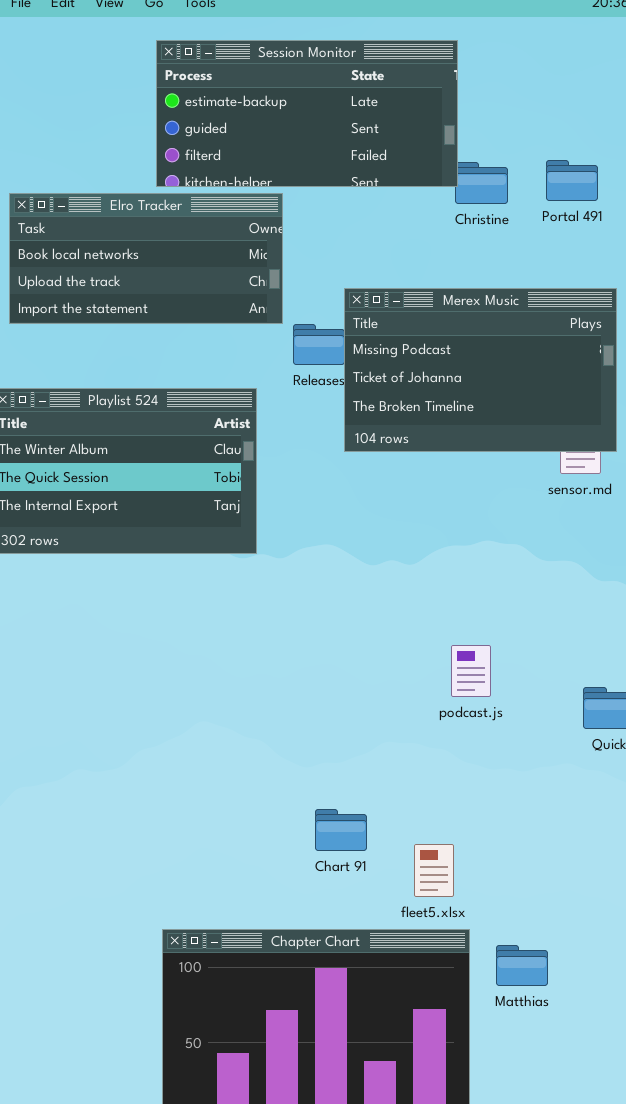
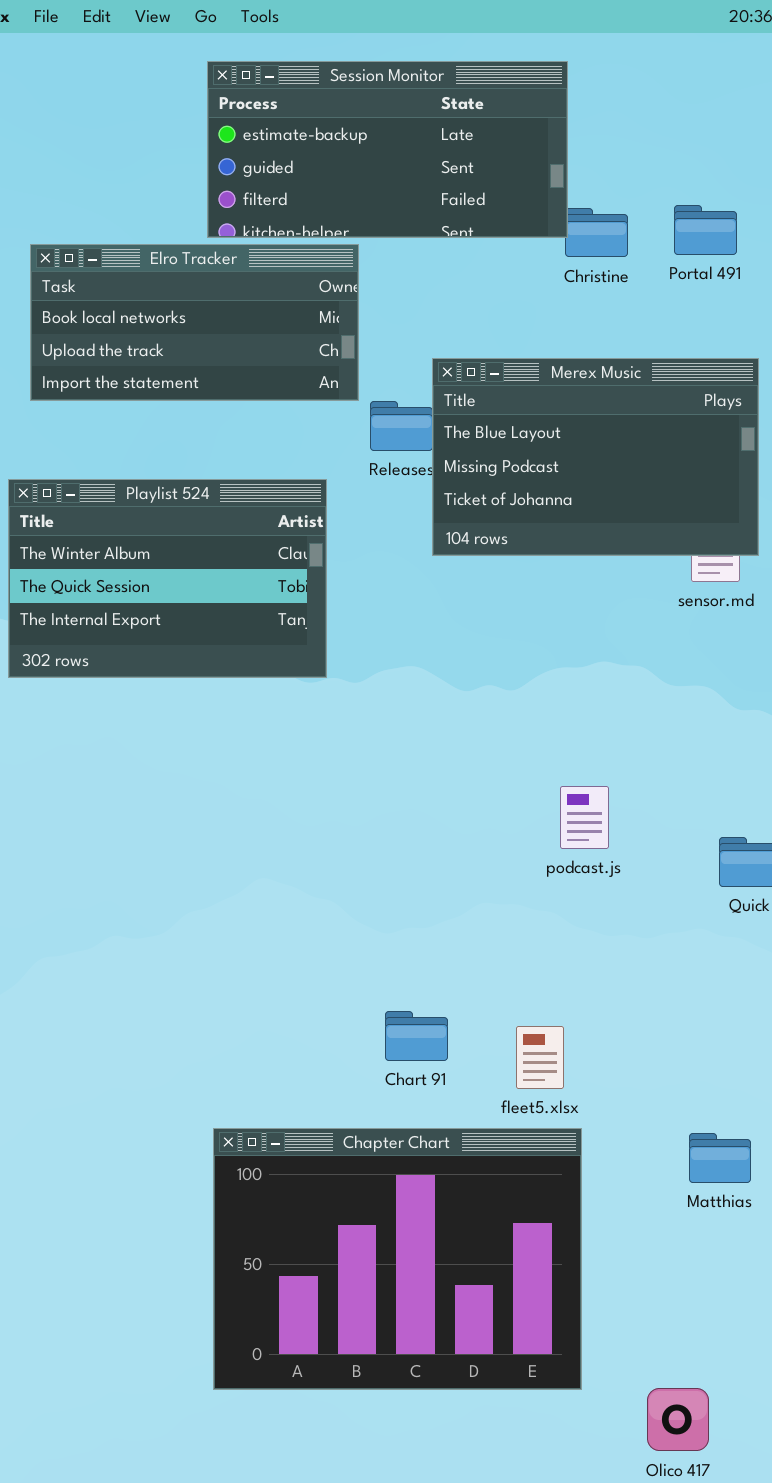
Merex Music: [344,288,617,452] -> [432,358,759,556], scrolled up 1 row
Chart 91: [315,809,367,851] -> [385,1011,448,1061], moved
Matthias: [496,945,548,986] -> [689,1133,751,1183], moved

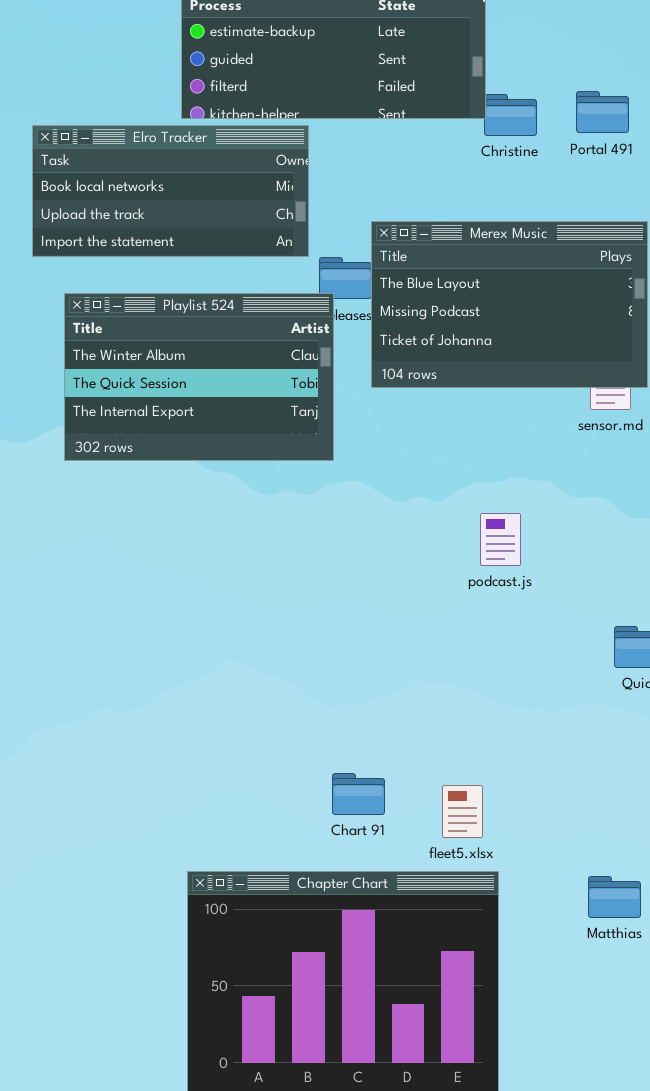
Playlist 524: [8,479,327,678] -> [64,293,334,461], moved
podcast.js: [560,786,609,849] -> [480,513,521,566], moved

